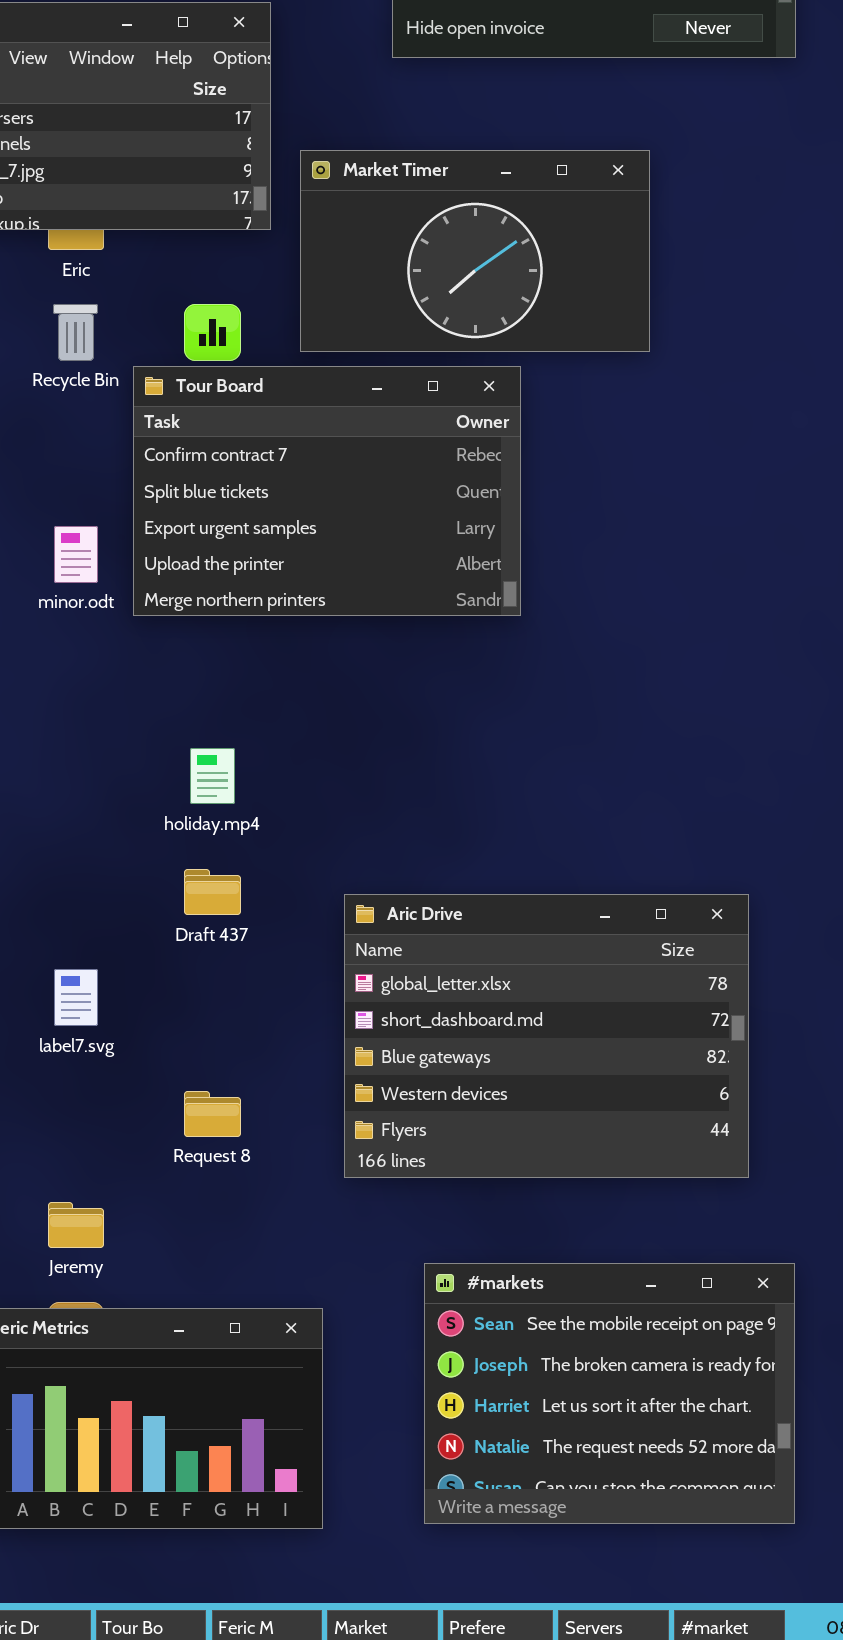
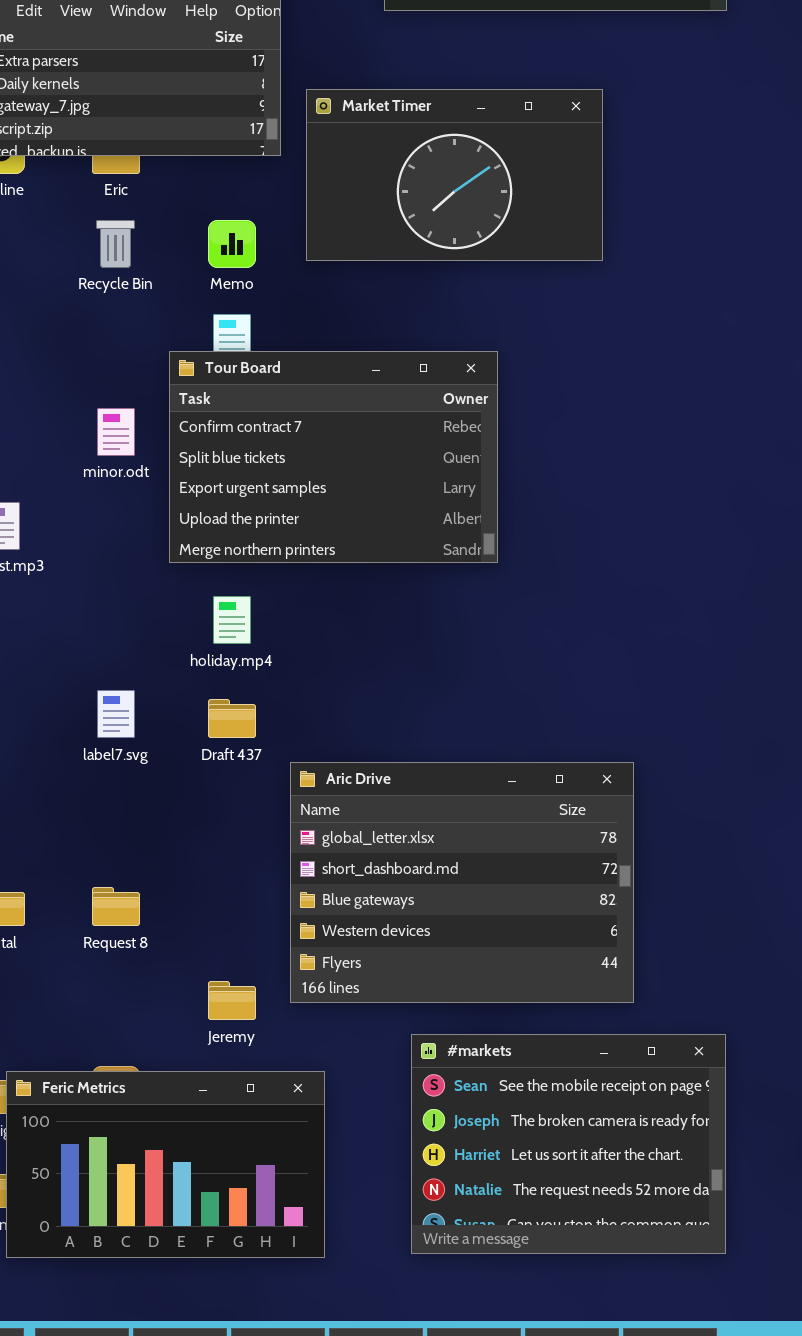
Tour Board: [133,366,521,616] -> [169,351,498,563], moved
Aric Drive: [344,894,749,1178] -> [290,762,634,1003], moved
label7.svg: [54,969,98,1026] -> [97,690,135,738], moved
Request 8: [184,1091,241,1137] -> [92,887,140,926], moved
Jeremy: [48,1202,104,1248] -> [208,981,256,1020], moved

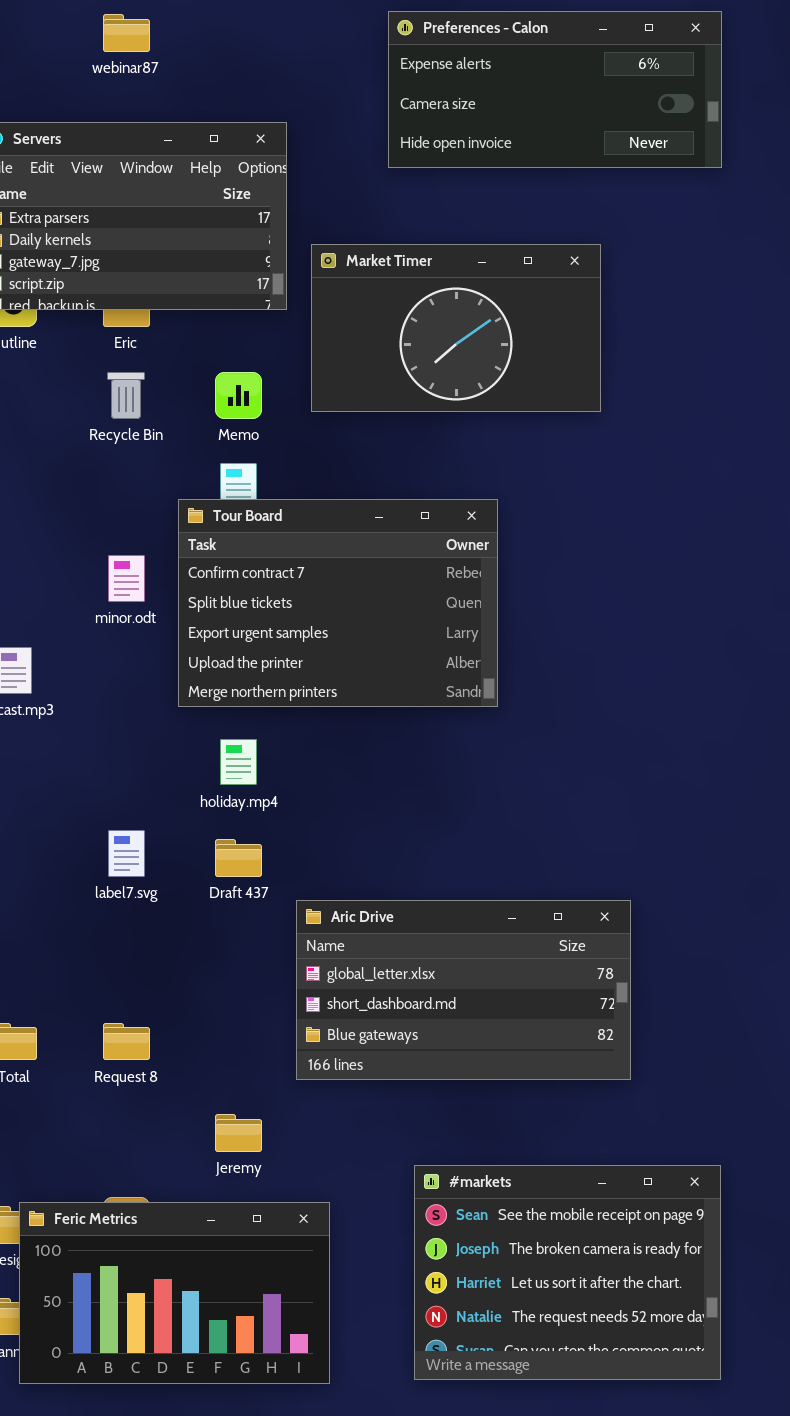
Aric Drive: [290,762,634,1003] -> [296,900,631,1080], resized

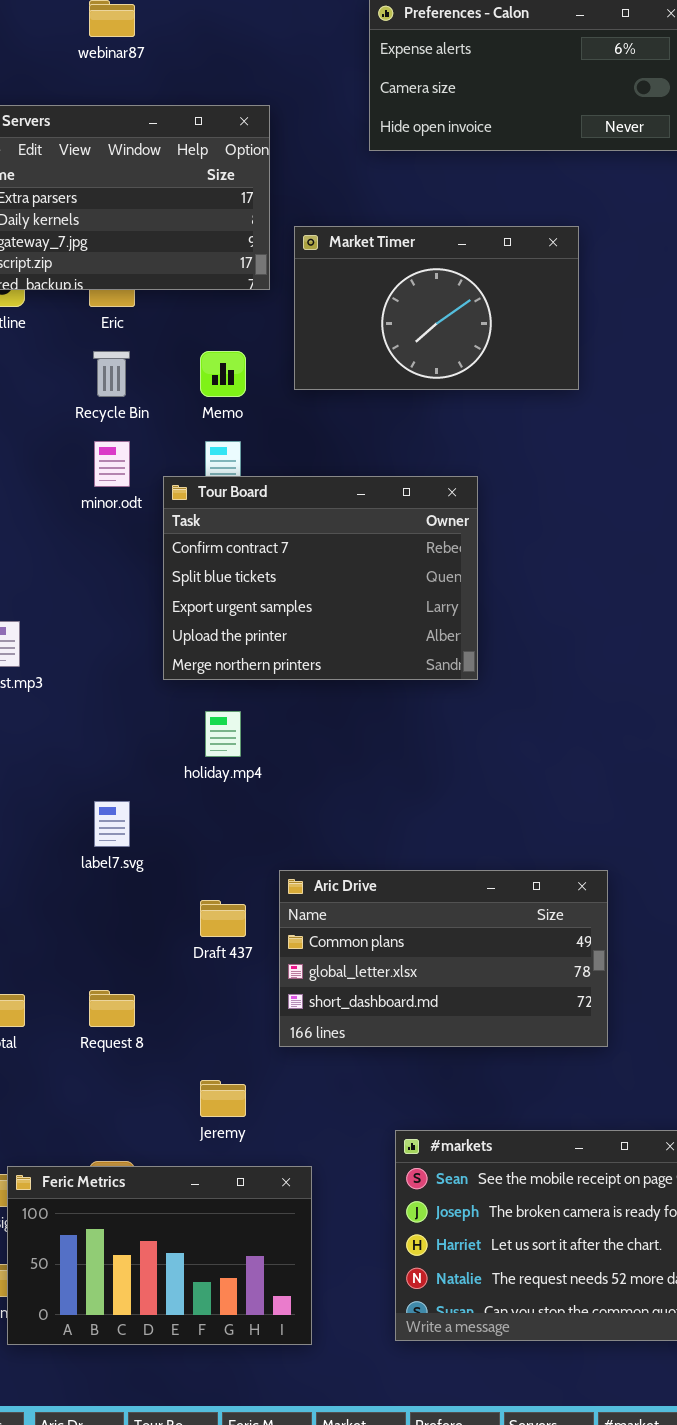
minor.odt: [108,555,145,602] -> [94,441,130,487], moved
Draft 437: [215,839,262,877] -> [200,900,246,937], moved
Aric Drive: [296,900,631,1080] -> [279,870,608,1047], scrolled up 1 row

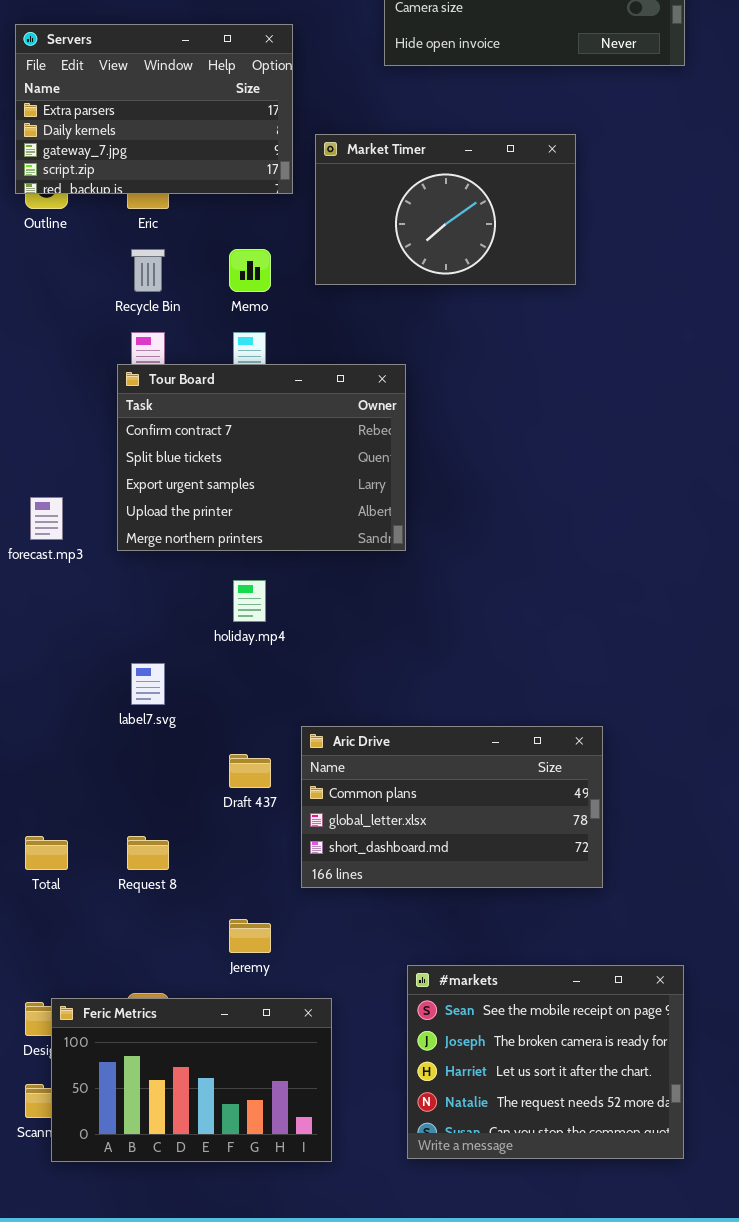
Tour Board: [163,476,478,680] -> [117,364,406,551], moved

